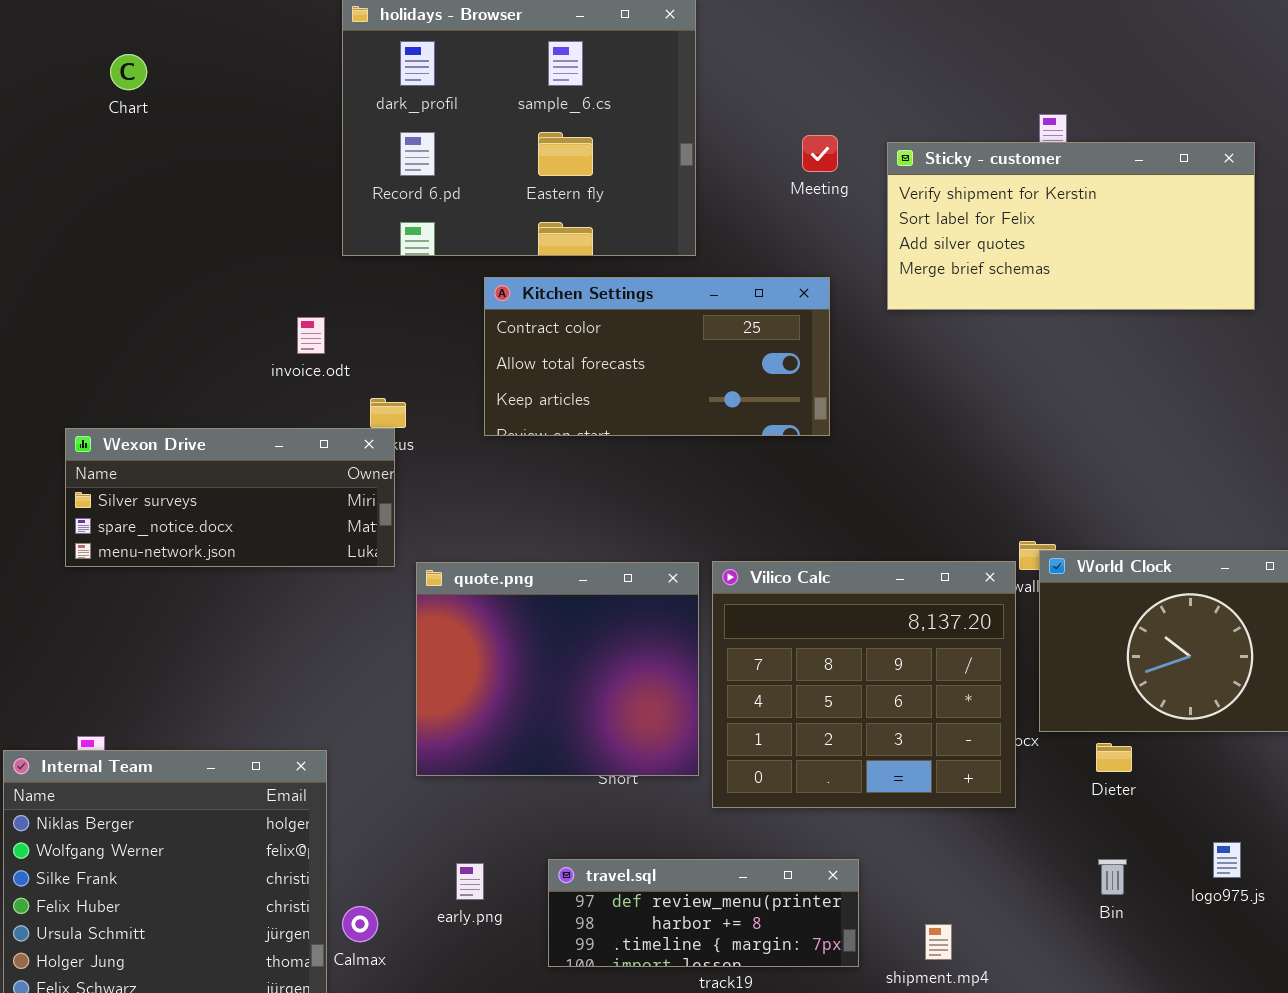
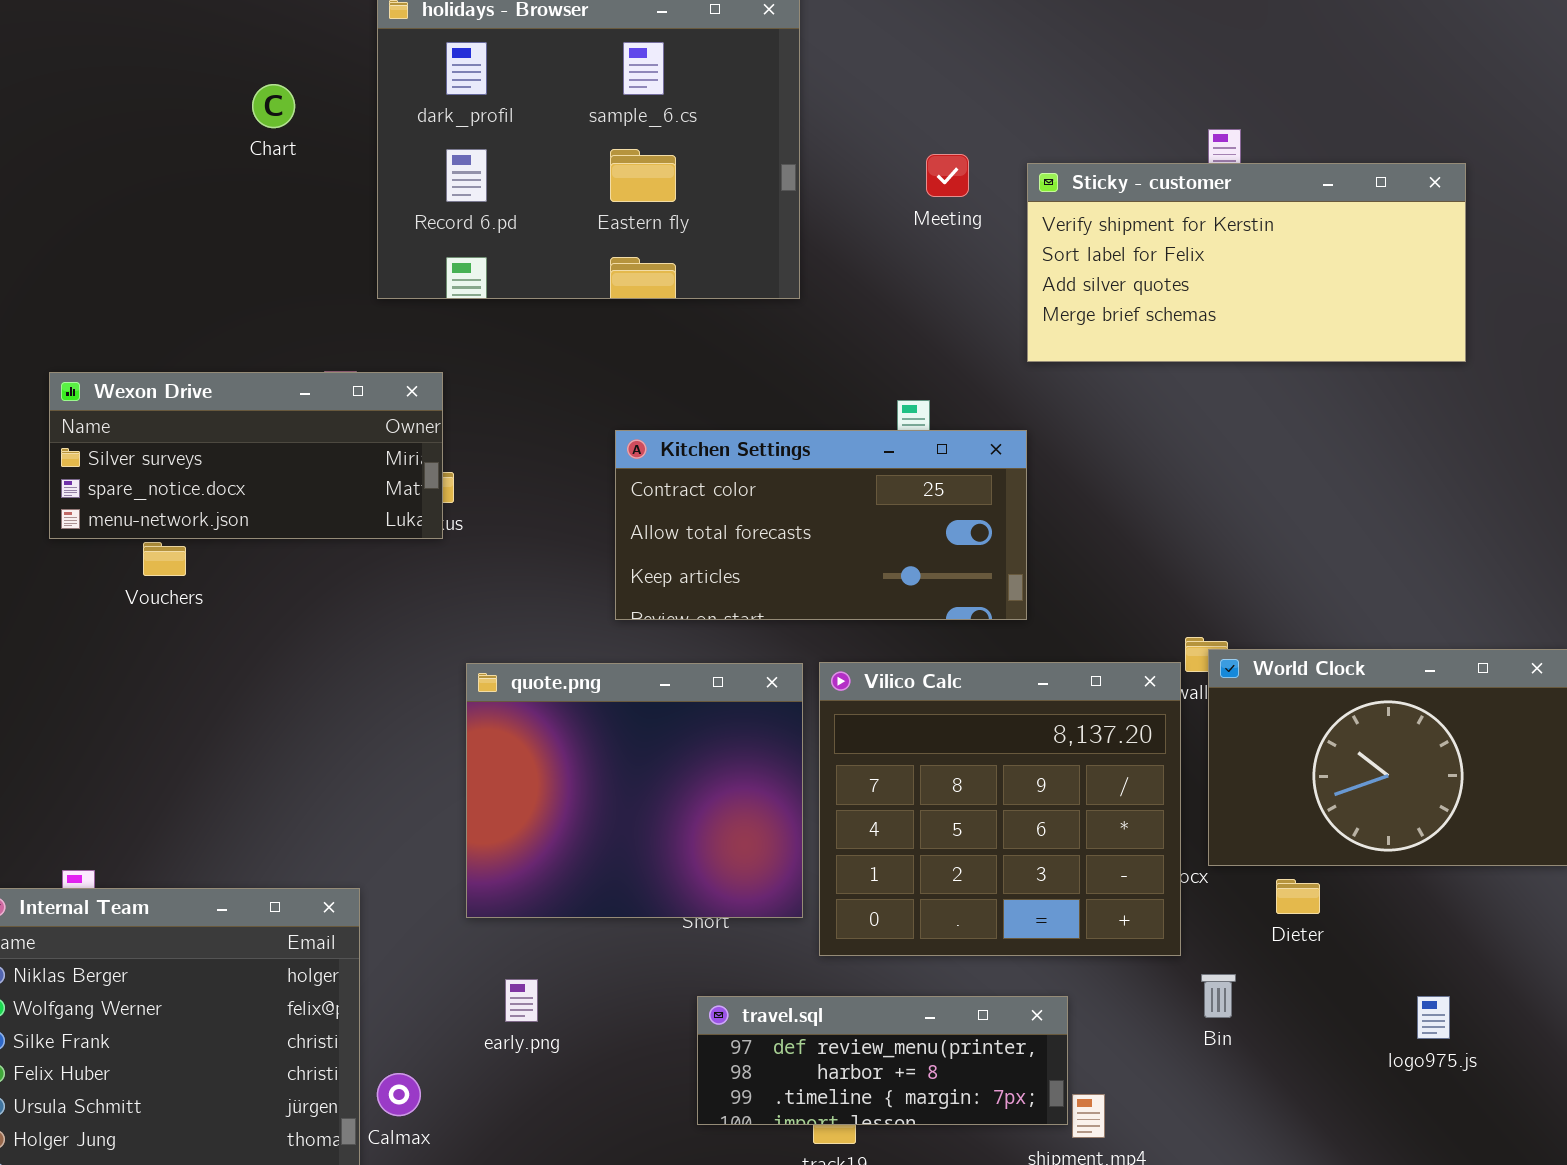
Chart: [110,54,147,90] -> [252,84,295,128], moved
Kitchen Settings: [484,277,830,436] -> [615,430,1027,620], moved
Wexon Drive: [65,428,395,567] -> [49,372,443,539], moved
travel.sql: [548,859,859,967] -> [697,996,1068,1125], moved
Bin: [1098,859,1127,895] -> [1201,974,1236,1018], moved
early.png: [456,863,484,900] -> [505,979,538,1022], moved

